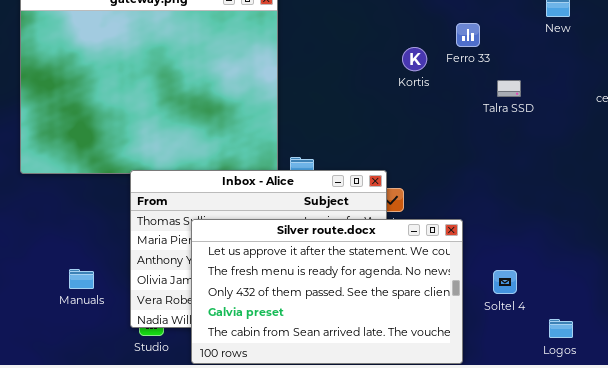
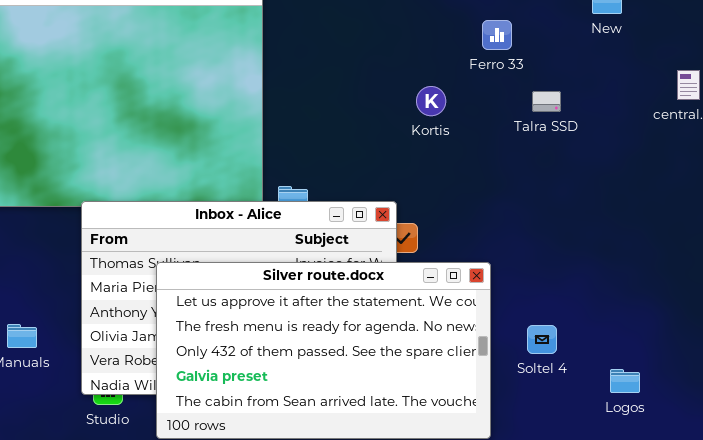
Kortis: [402,47,427,71] -> [416,86,446,116], moved
Logos: [549,319,573,338] -> [610,369,640,393], moved

